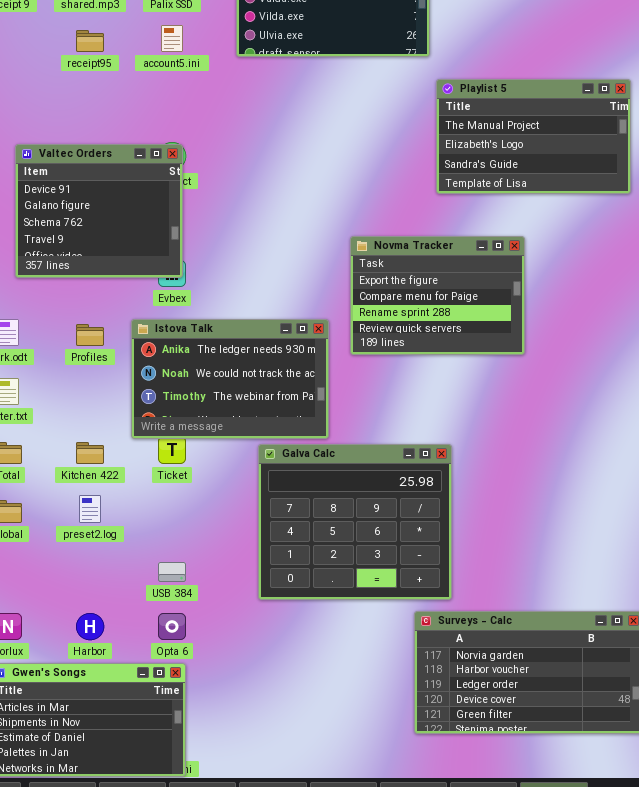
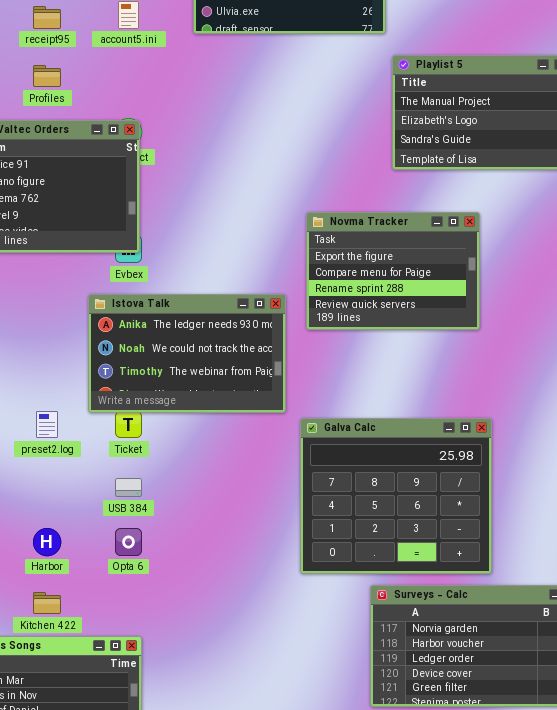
Profiles: [76,324,104,346] -> [33,65,61,87], moved
Kitchen 422: [76,442,104,464] -> [33,592,61,614], moved
Galva Calc: [258,444,452,600] -> [300,418,492,574], moved
preset2.log: [79,495,101,523] -> [36,411,58,438], moved
USB 384: [158,562,186,582] -> [115,478,142,497], moved
Harbor: [76,613,104,640] -> [33,528,61,556], moved
Opta 6: [158,613,186,640] -> [115,528,142,556], moved

